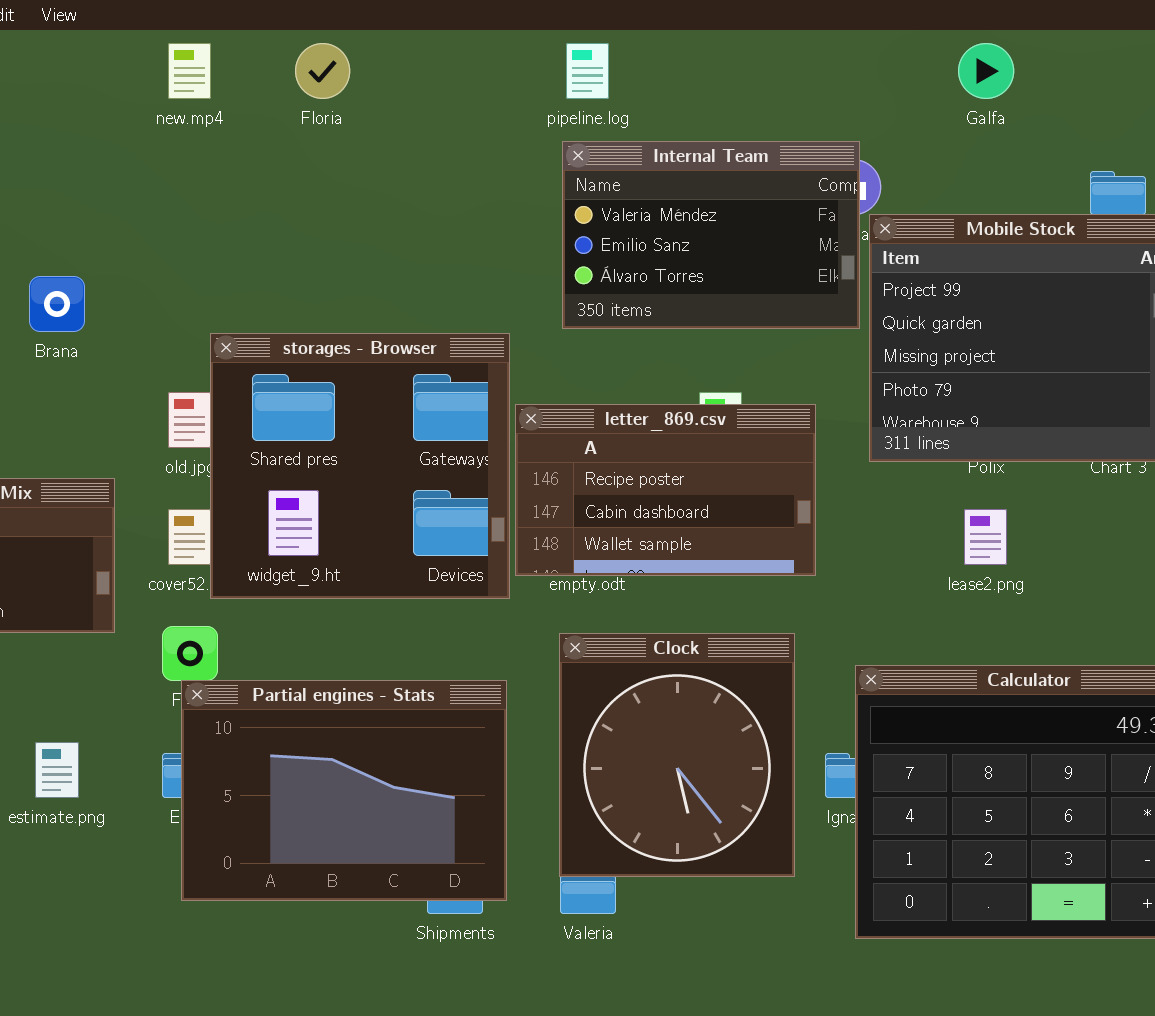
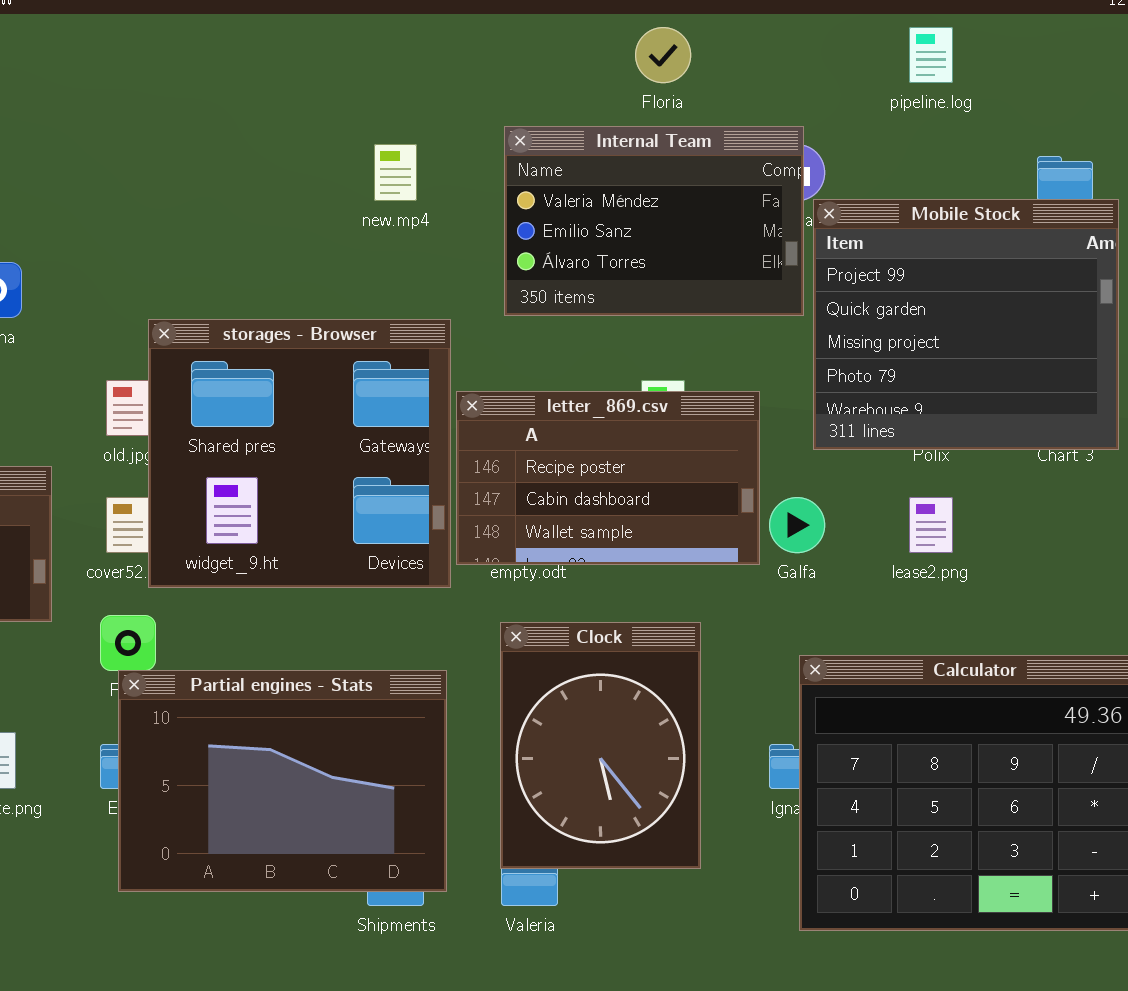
new.mp4: [168,43,211,99] -> [374,144,417,201], moved
Floria: [295,43,350,99] -> [635,27,691,83], moved
pipeline.log: [566,43,609,99] -> [909,27,953,83], moved
Galfa: [958,43,1014,99] -> [769,497,825,553], moved
Clock: [559,633,795,877] -> [500,622,701,869], resized

